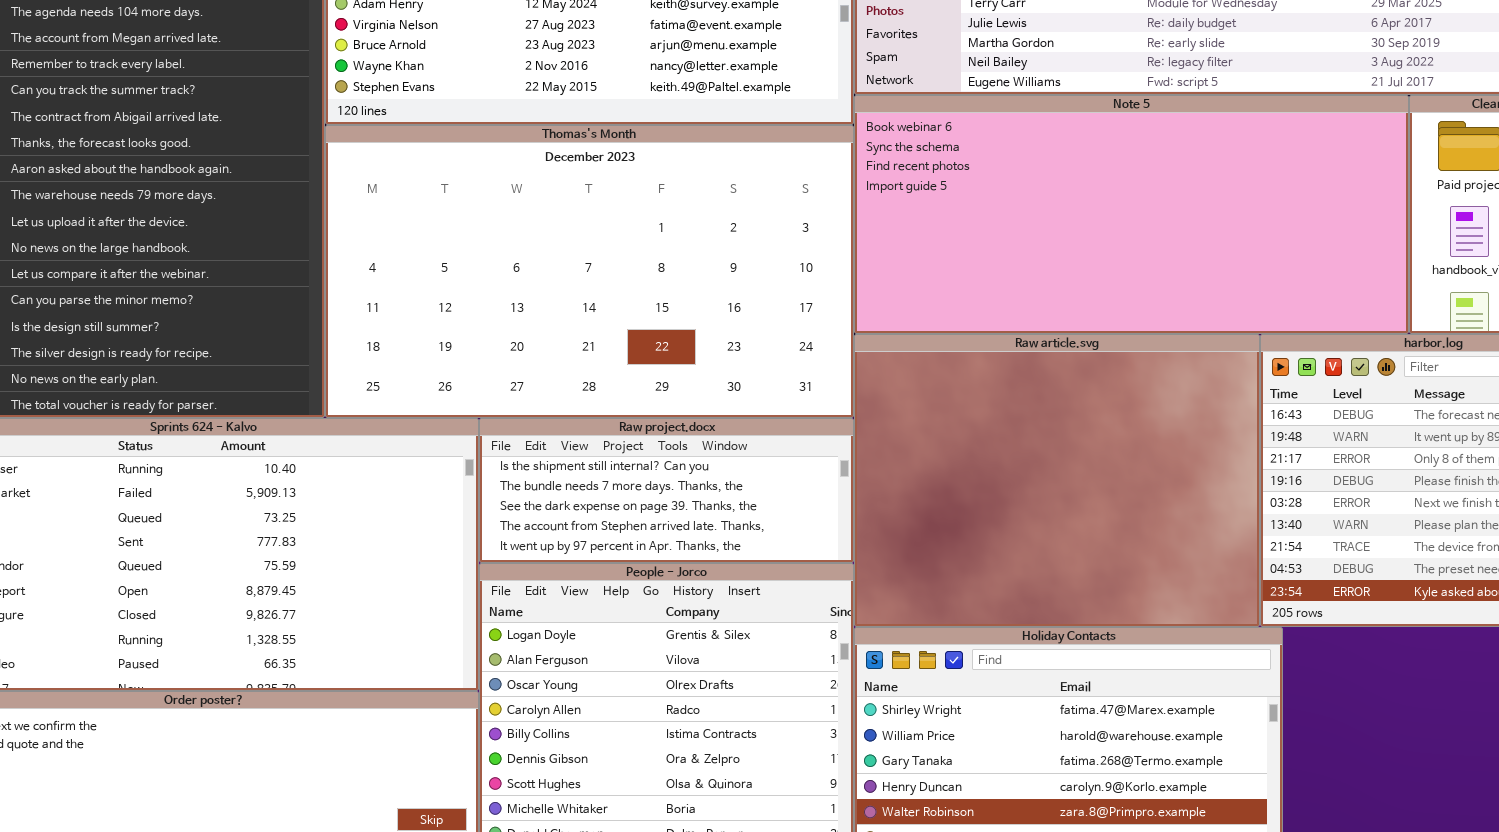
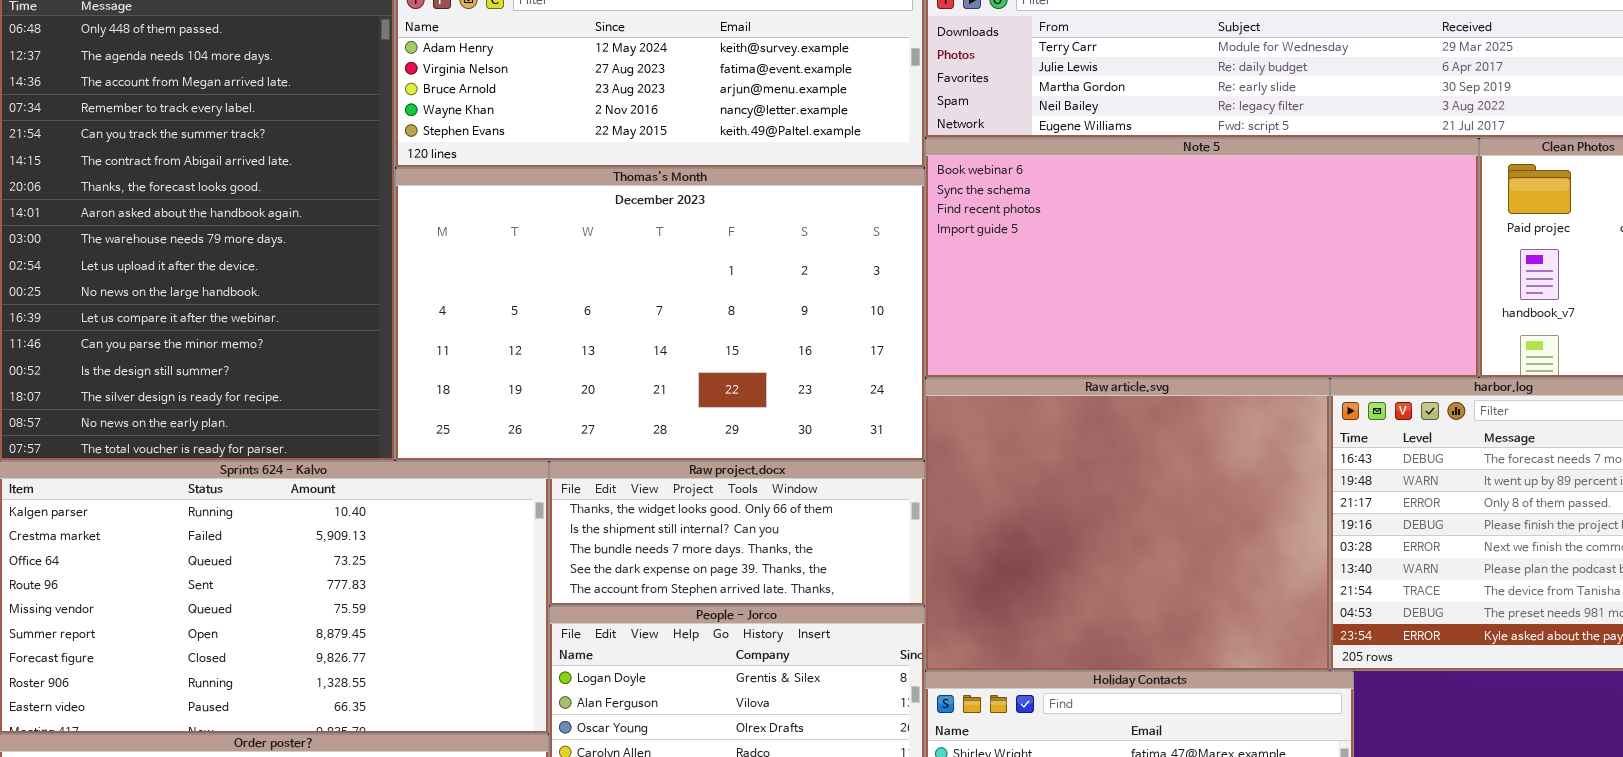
Raw project.docx: [479,418,854,563] -> [549,461,925,606], scrolled up 1 row

